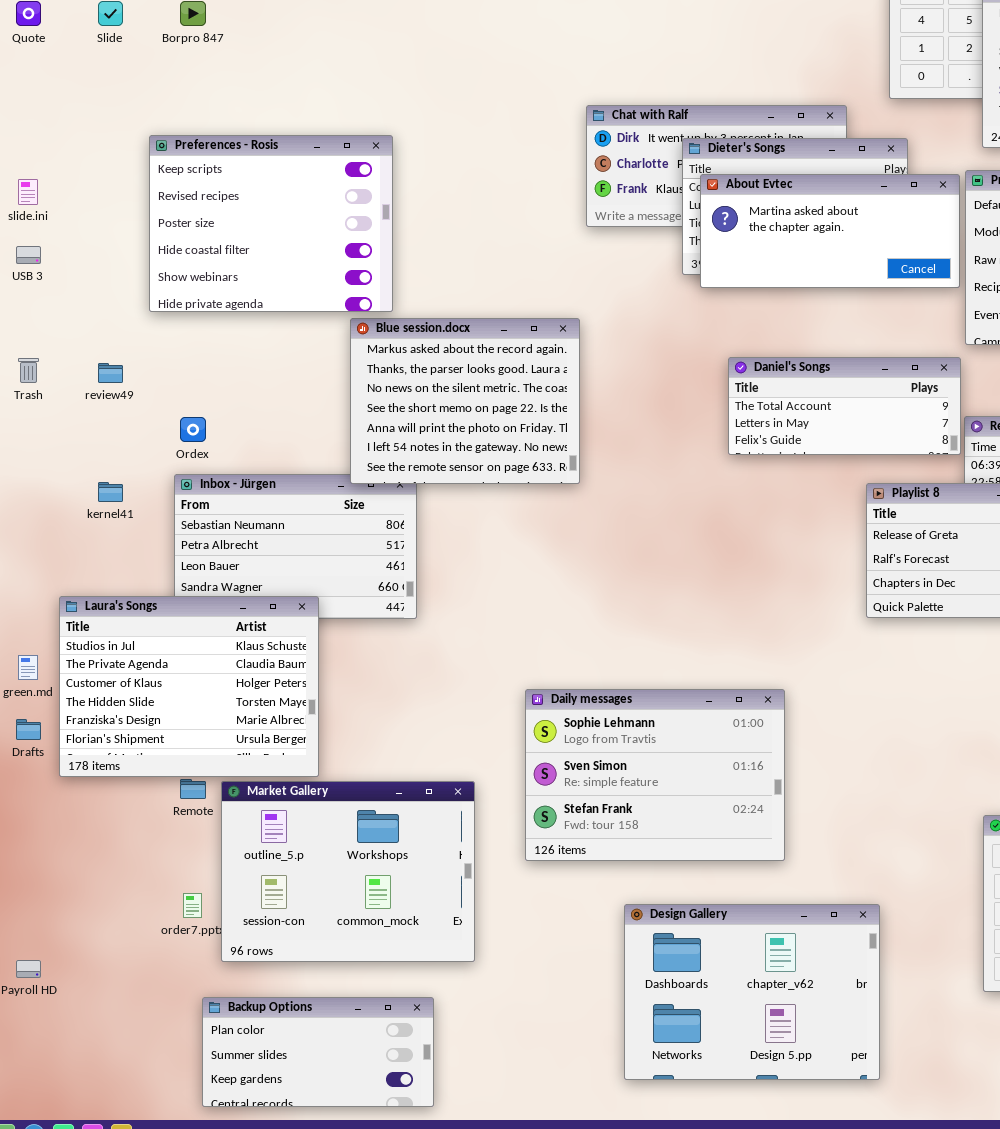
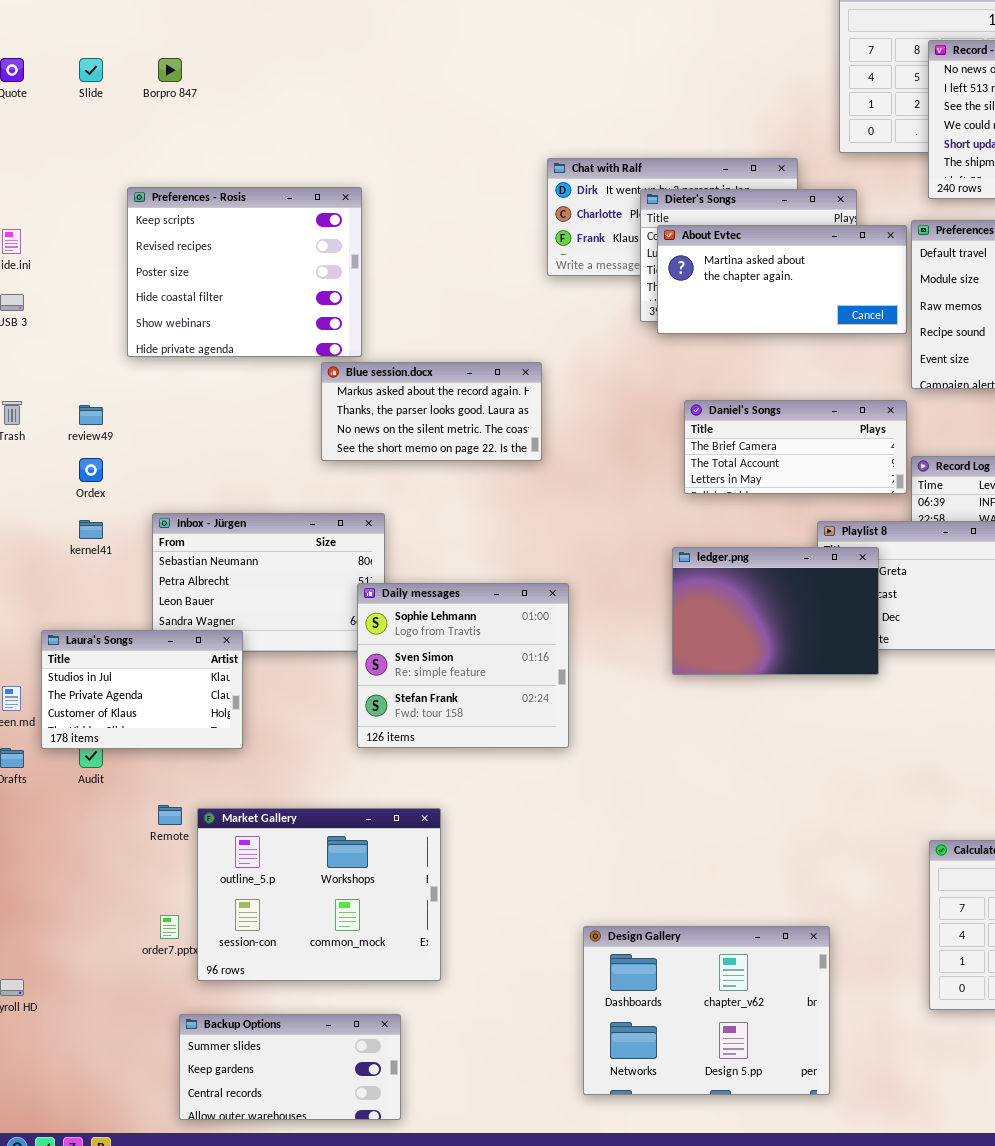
Blue session.docx: [350,318,580,484] -> [321,362,542,461], resized
Daniel's Songs: [728,357,961,455] -> [684,400,907,494], scrolled up 1 row
Ordex: [180,417,206,442] -> [79,458,103,482], moved
ledger.png: none -> [672,547,879,675], opened
Laura's Songs: [59,596,319,777] -> [41,630,243,749], resized
Daily messages: [525,689,785,861] -> [357,583,569,748], moved, resized
Backup Options: [202,997,434,1107] -> [179,1014,401,1120], scrolled down 1 row

